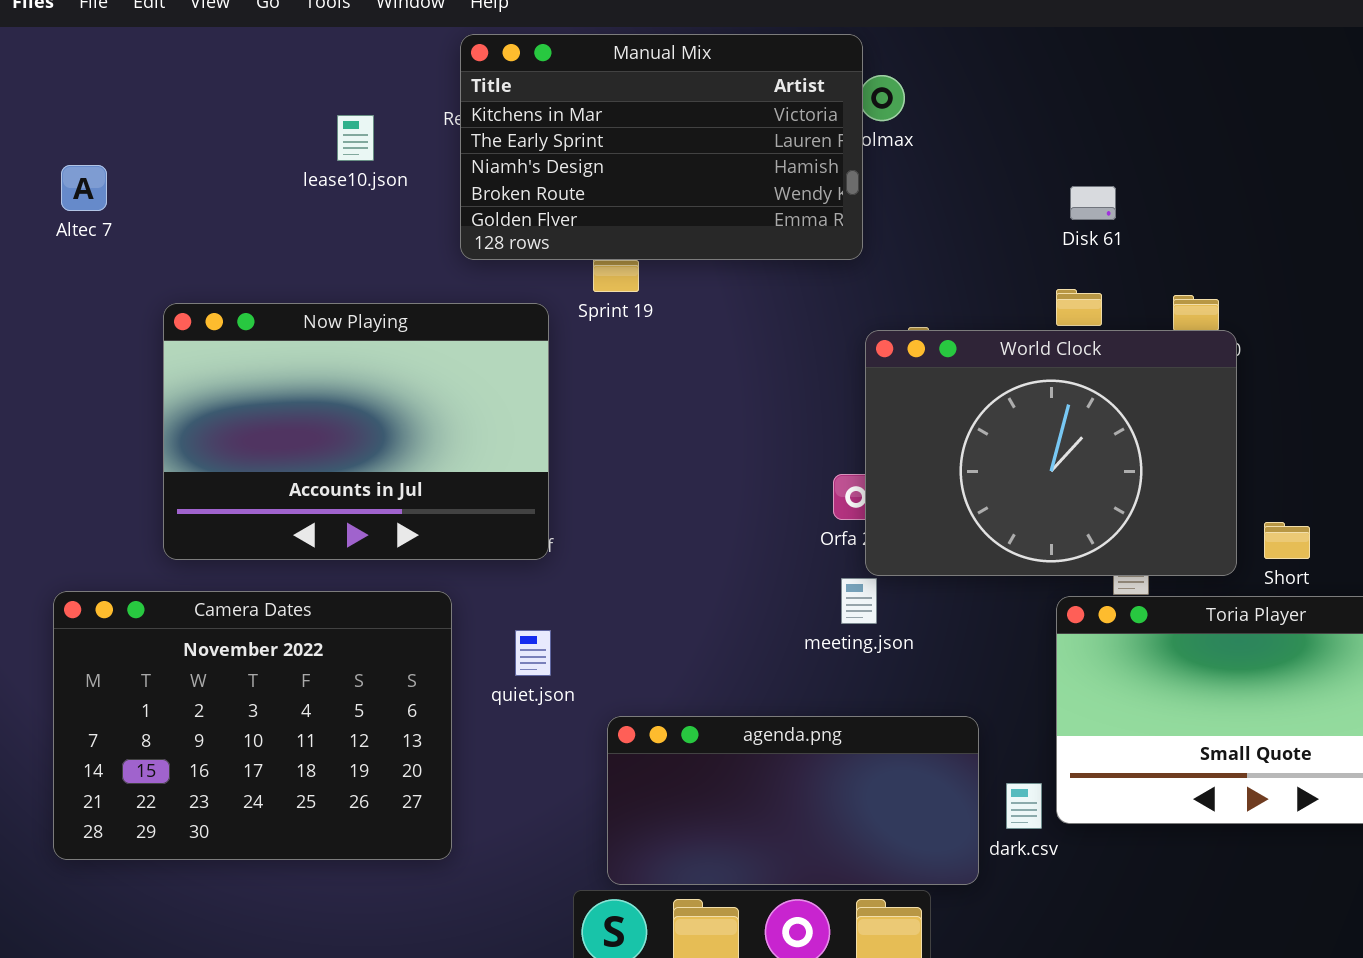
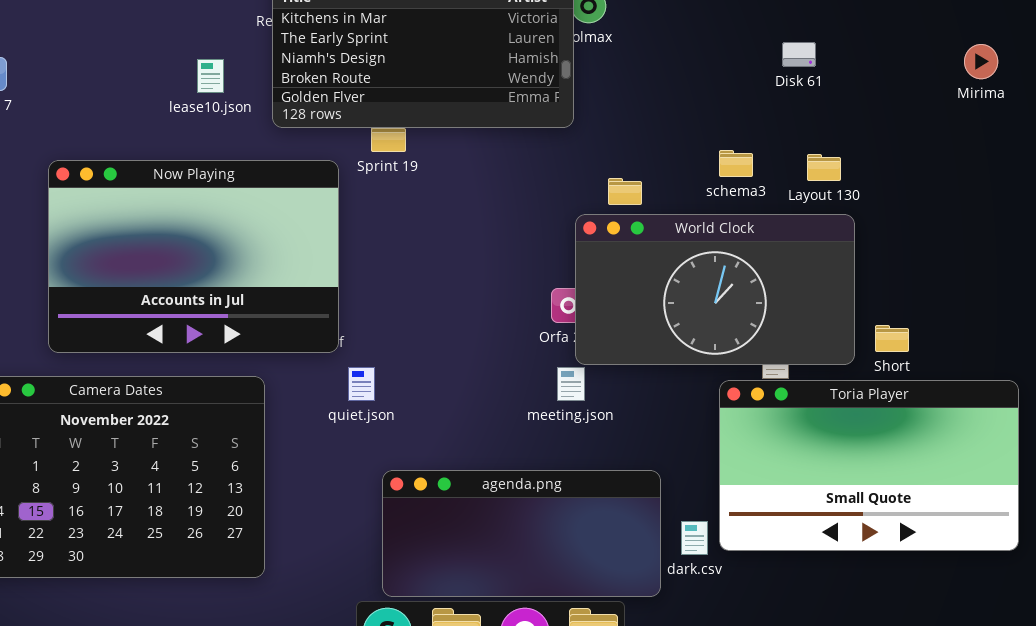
lease10.json: [337,115,374,161] -> [197,59,224,93], moved
Disk 61: [1070,186,1116,220] -> [782,42,816,67], moved
World Clock: [865,330,1237,576] -> [575,214,855,365], resized
quiet.json: [515,630,551,676] -> [348,367,375,401], moved

